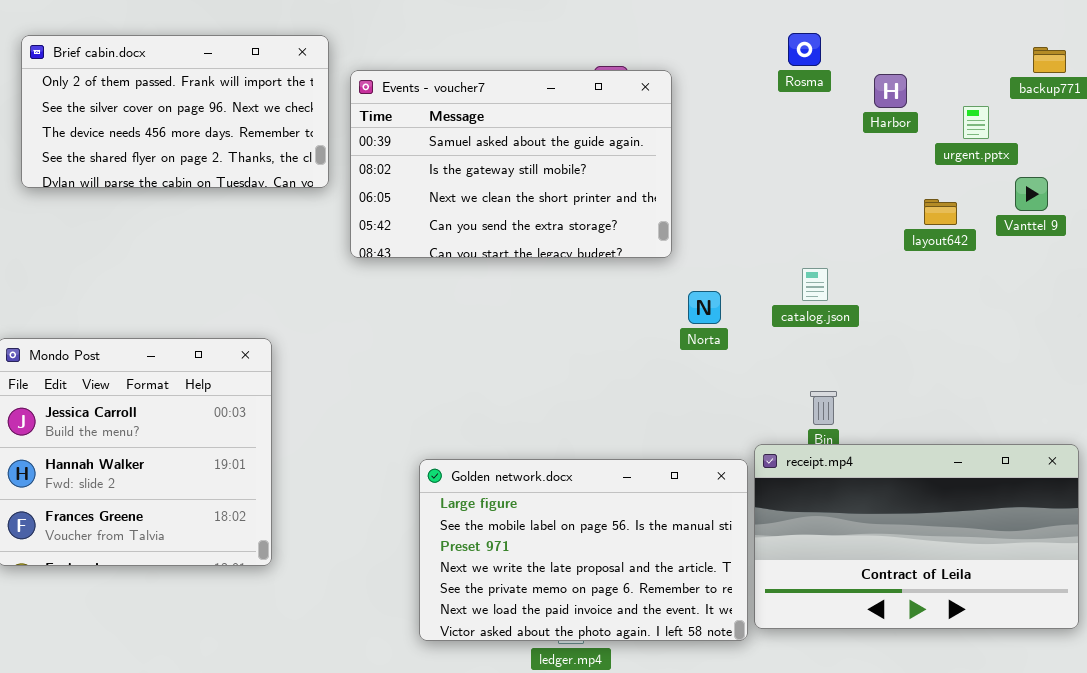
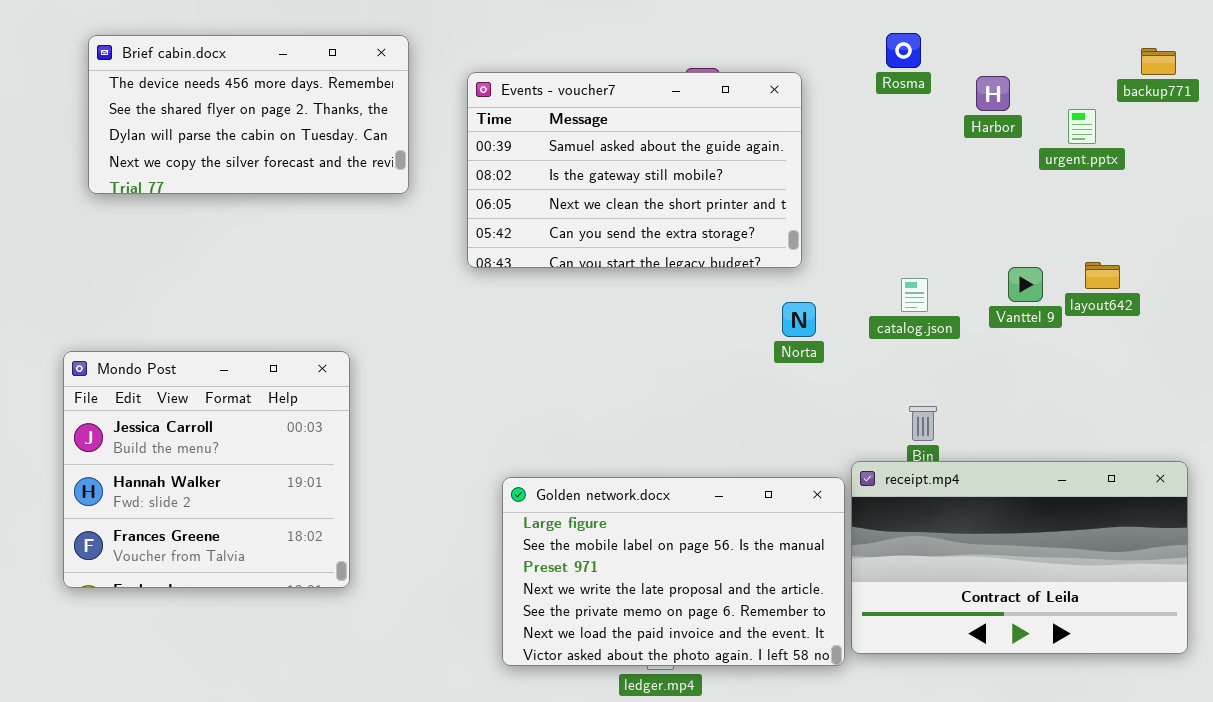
Brief cabin.docx: [21,35,329,188] -> [88,35,409,194], scrolled down 2 rows
Events - voucher7: [350,70,672,258] -> [467,72,802,268], moved
Vanttel 9: [1015,177,1048,211] -> [1008,267,1043,302], moved
layout642: [924,199,957,225] -> [1085,262,1120,289], moved

